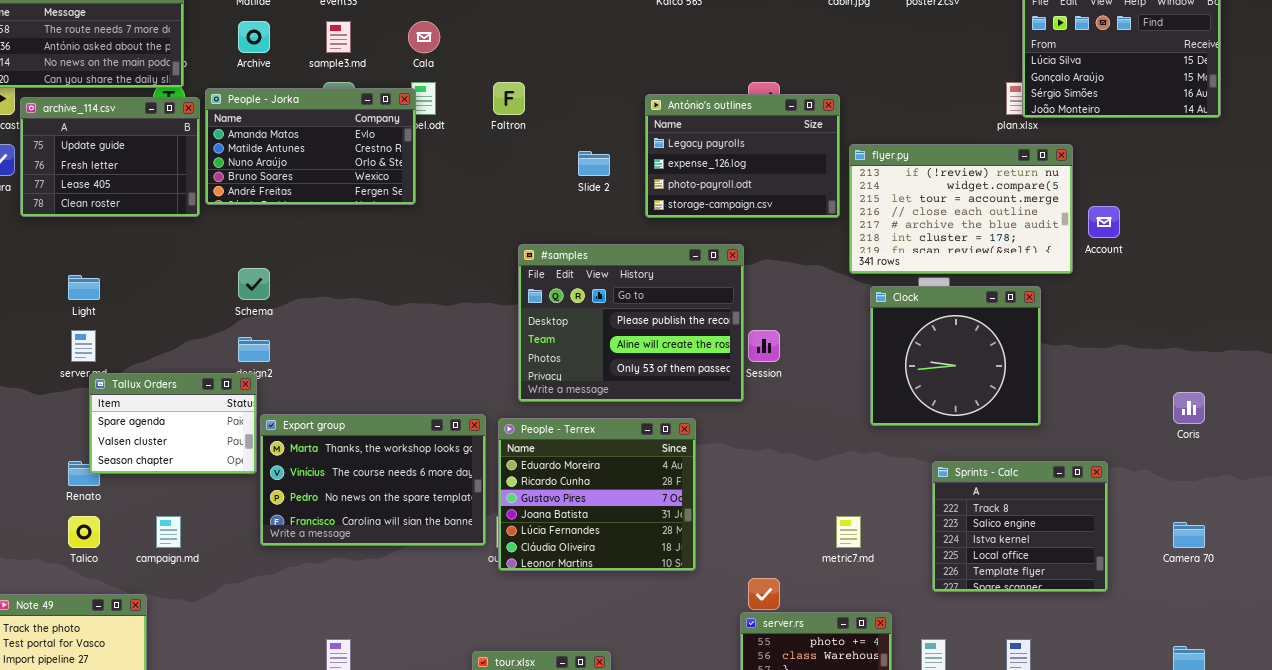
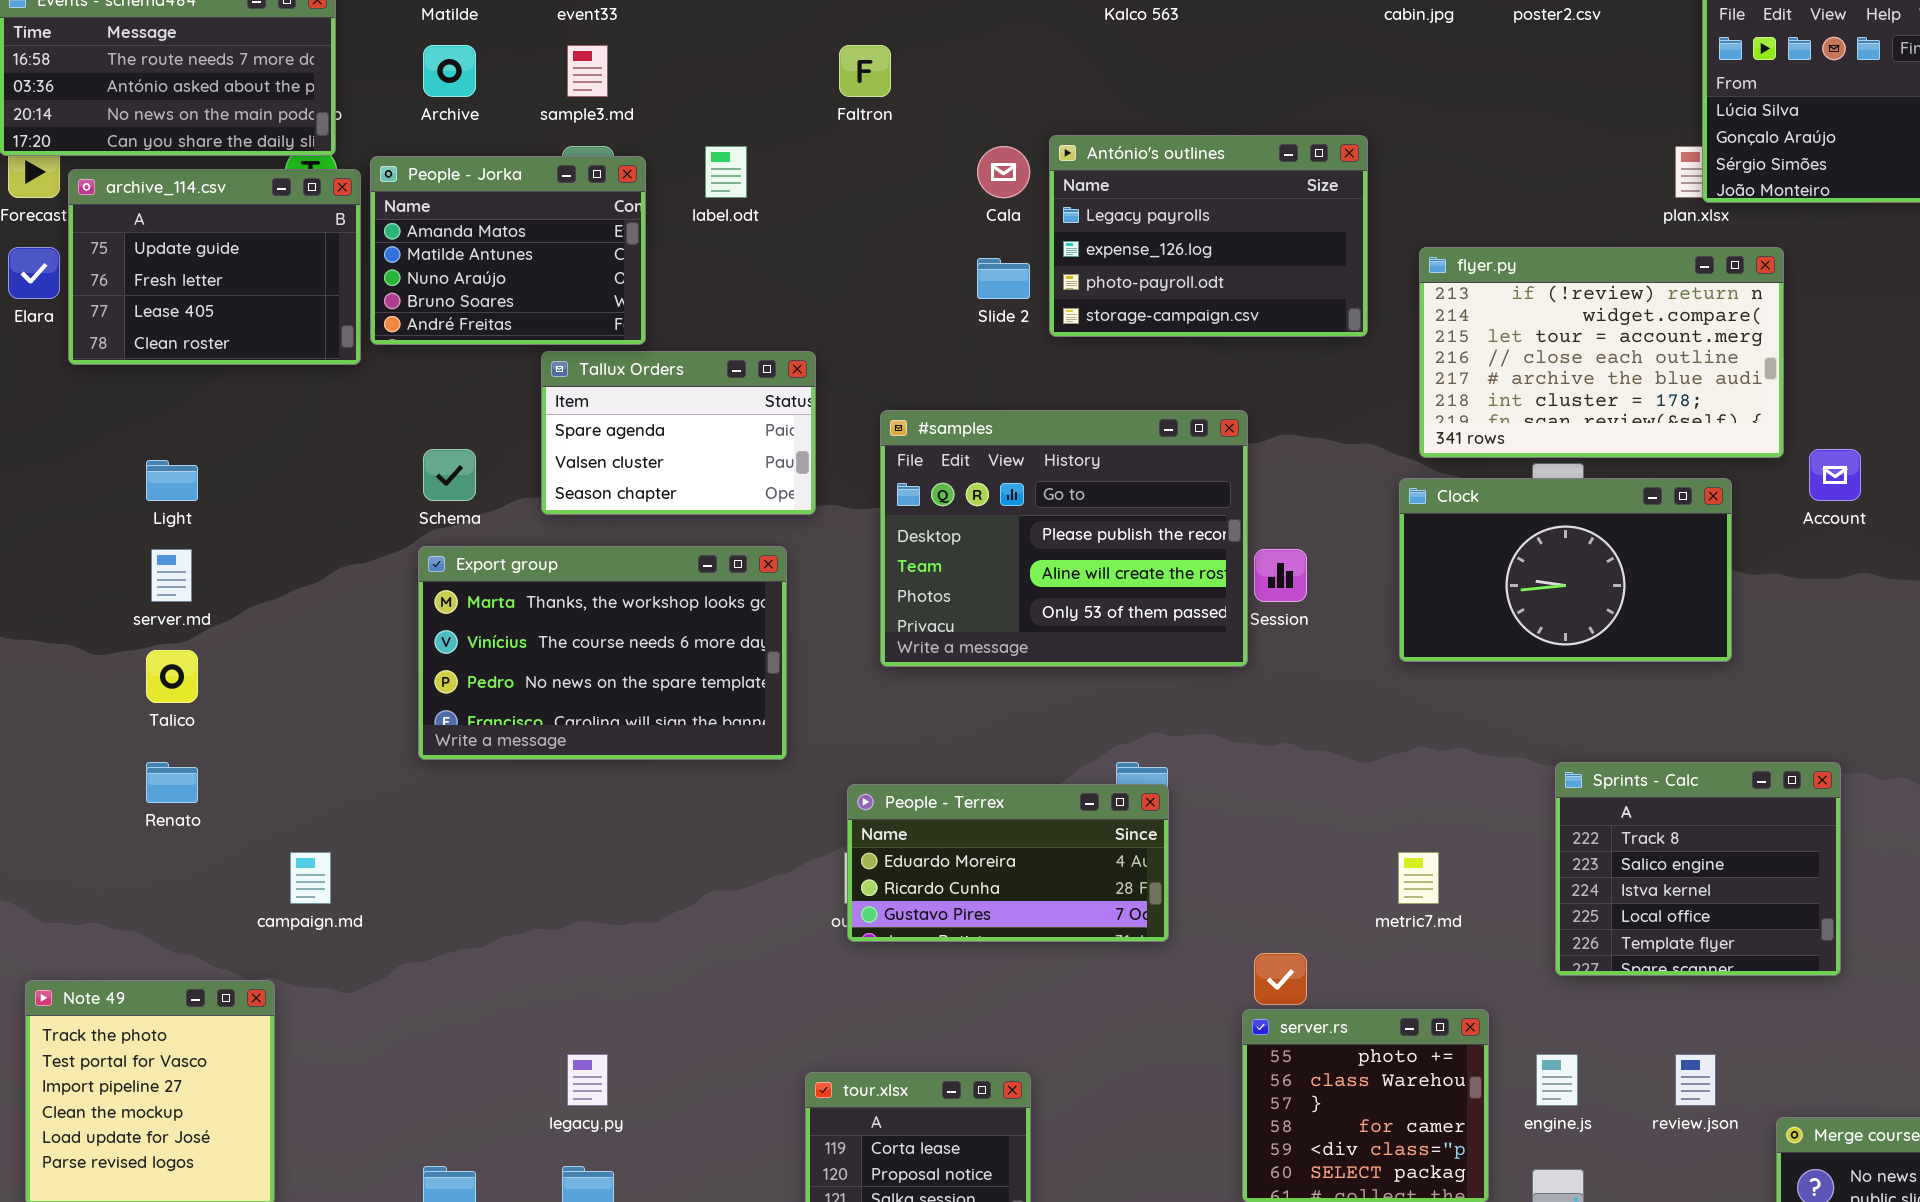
Cala: [408,21,440,53] -> [977,146,1030,198], moved
Faltron: [493,82,525,115] -> [839,45,891,97], moved
People - Jorka: [205,88,416,205] -> [370,156,646,345], resized
António's outlines: [645,94,840,218] -> [1049,135,1368,337], moved
Account: [1088,206,1120,238] -> [1809,449,1861,501], moved
Clock: [870,286,1041,426] -> [1399,478,1732,662], resized
Tallux Orders: [89,373,257,474] -> [541,351,816,515], moved
Export group: [260,414,486,546] -> [418,546,787,760], moved
People - Terrex: [498,418,696,571] -> [847,784,1169,942], resized
Talico: [68,516,100,548] -> [146,650,198,703], moved

